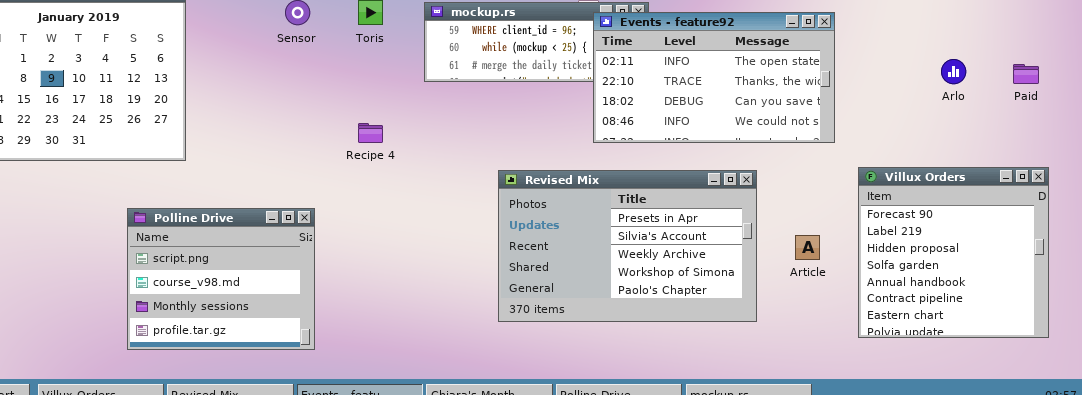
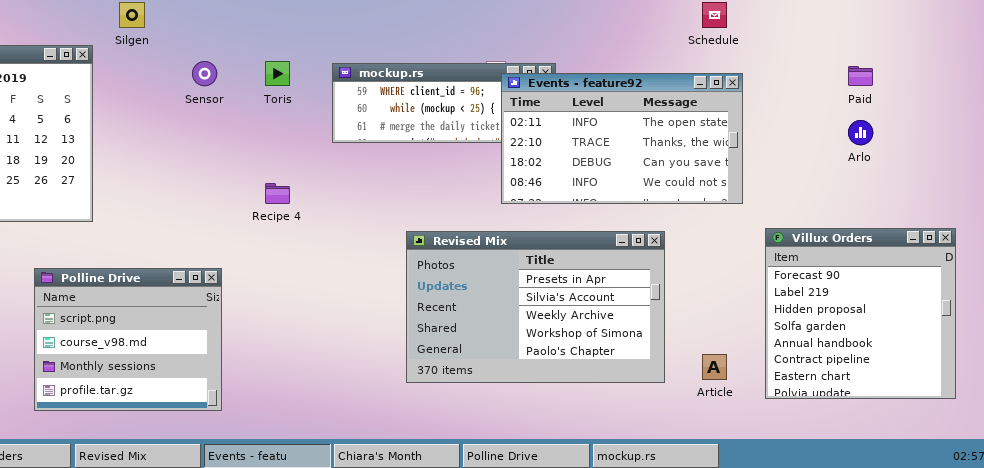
Paid: [1013,64,1039,84] -> [848,66,873,86], moved
Article: [795,235,820,260] -> [702,354,727,380], moved

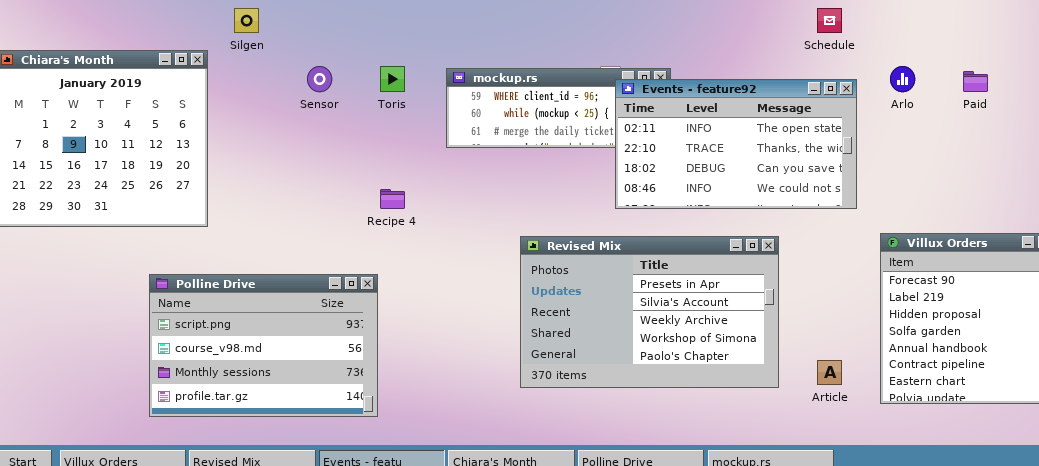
Arlo: [848,120,873,145] -> [890,66,915,92], moved
Polline Drive: [34,268,222,411] -> [149,274,378,417], resized

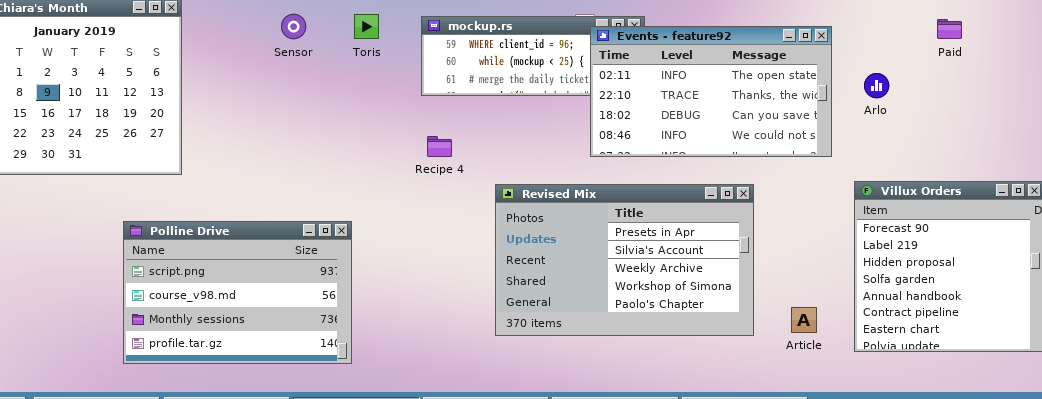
Arlo: [890,66,915,92] -> [864,73,889,98], moved
Recipe 4: [380,189,405,209] -> [427,136,452,157], moved

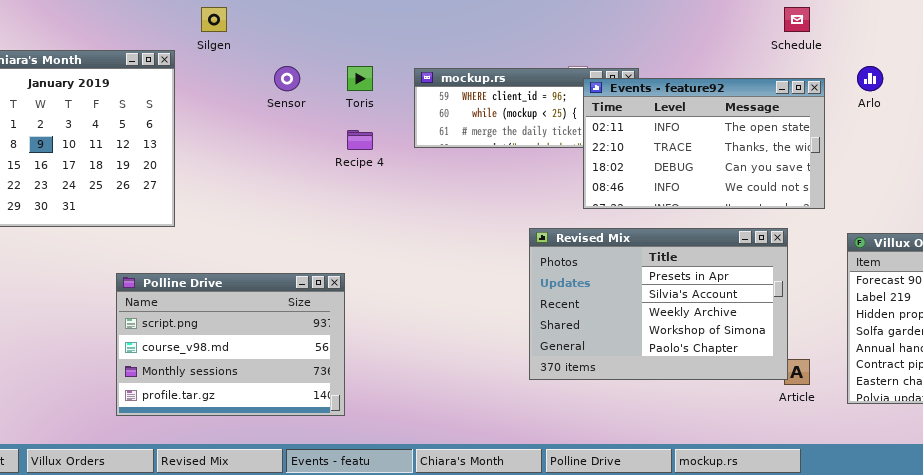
Arlo: [864,73,889,98] -> [857,66,883,91], moved
Recipe 4: [427,136,452,157] -> [347,130,373,150], moved
Revised Mix: [495,184,754,336] -> [529,228,788,380], moved

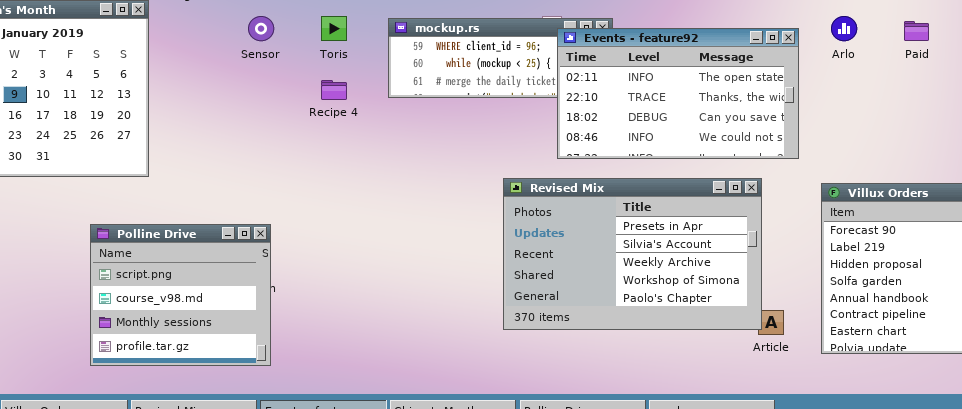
Polline Drive: [116,273,345,416] -> [90,224,271,366], resized

